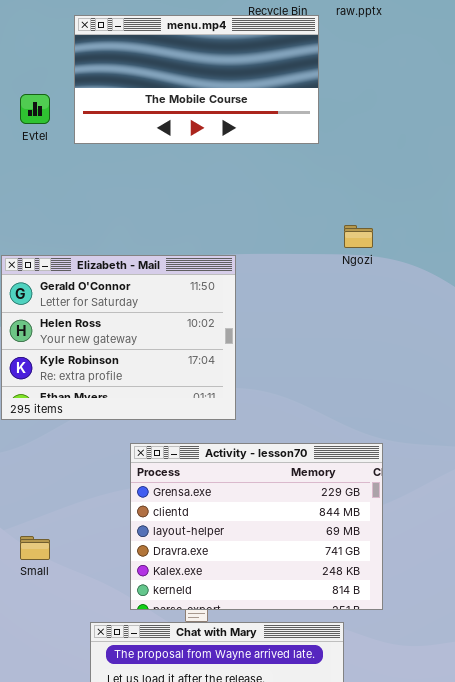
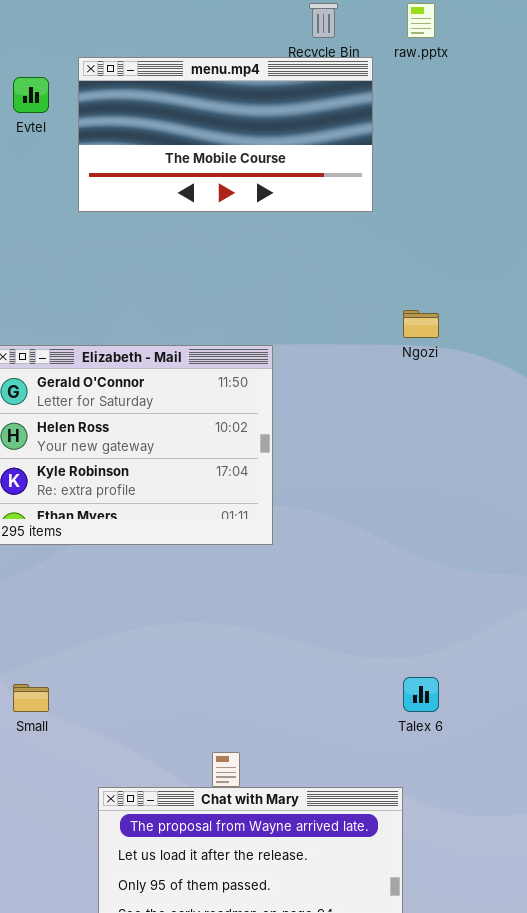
Evtel: [20,94,50,124] -> [13,77,49,113], moved
Activity - lesson70: [130,443,383,610] -> none, closed

